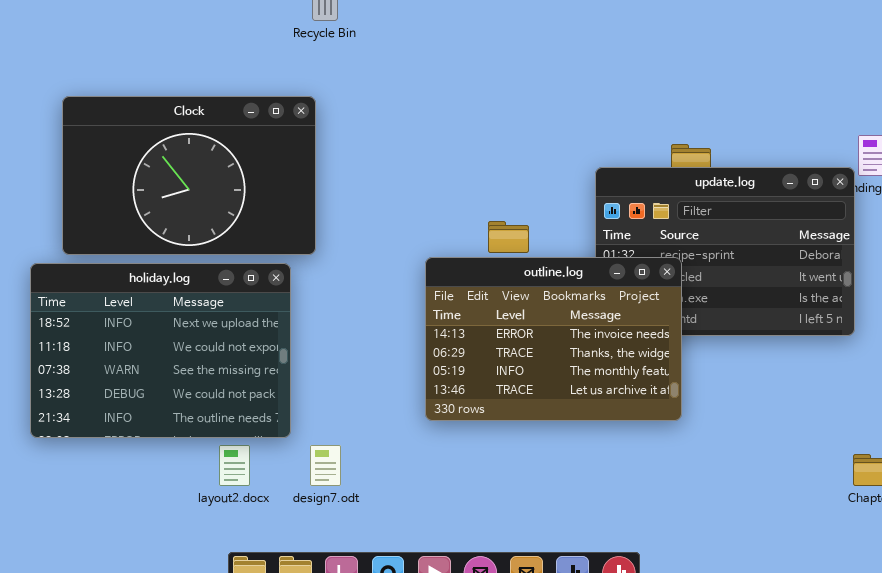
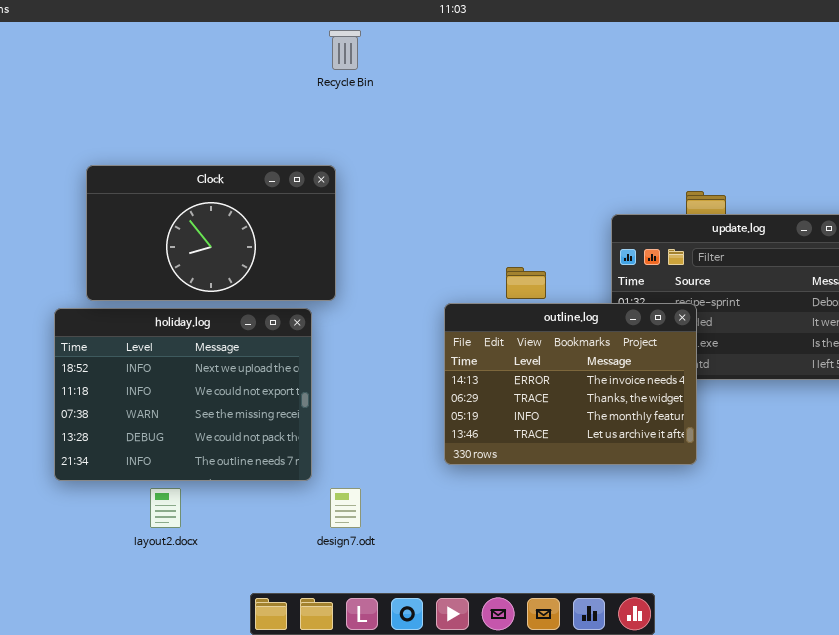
Clock: [62,96,316,255] -> [86,165,336,301], resized
layout2.docx: [219,445,250,486] -> [150,488,181,528], moved

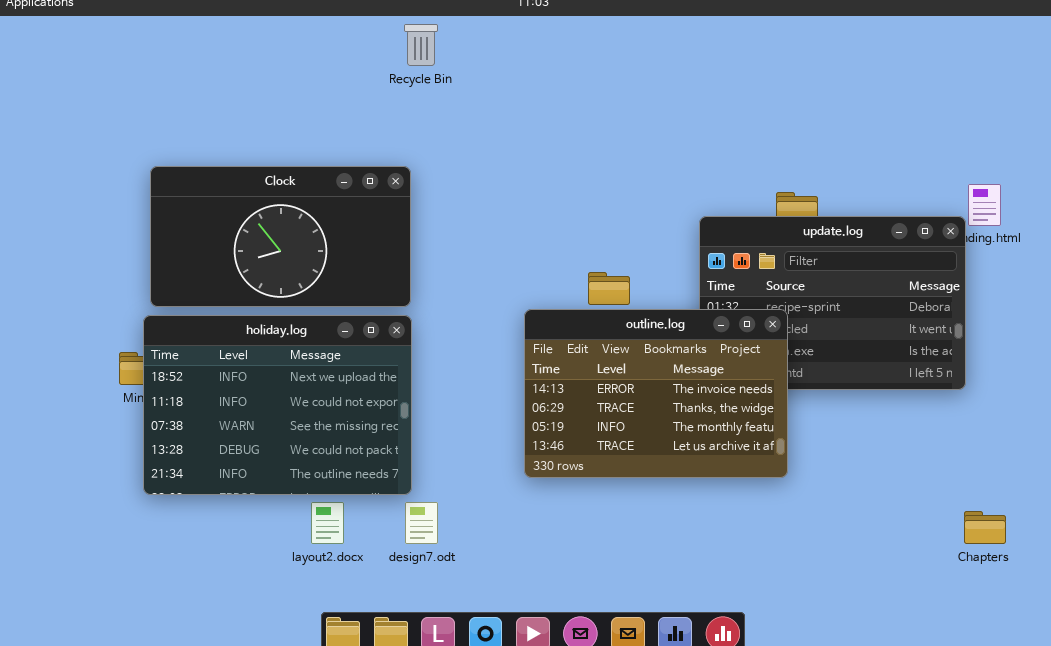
holiday.log: [54,308,312,481] -> [143,315,412,495], moved
layout2.docx: [150,488,181,528] -> [311,502,344,544], moved

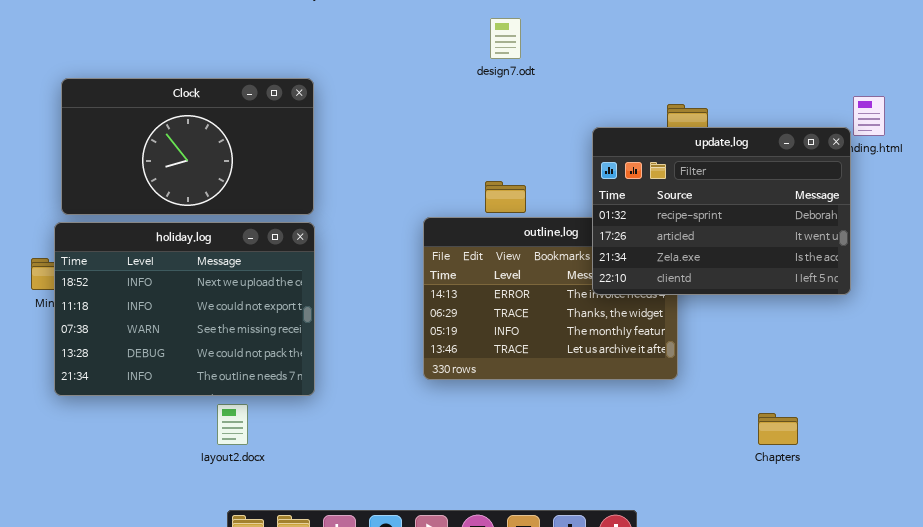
update.log: [699,216,966,390] -> [592,127,851,295], raised
design7.odt: [405,502,438,544] -> [490,18,521,59], moved
Chapters: [964,511,1006,544] -> [758,413,798,445], moved

